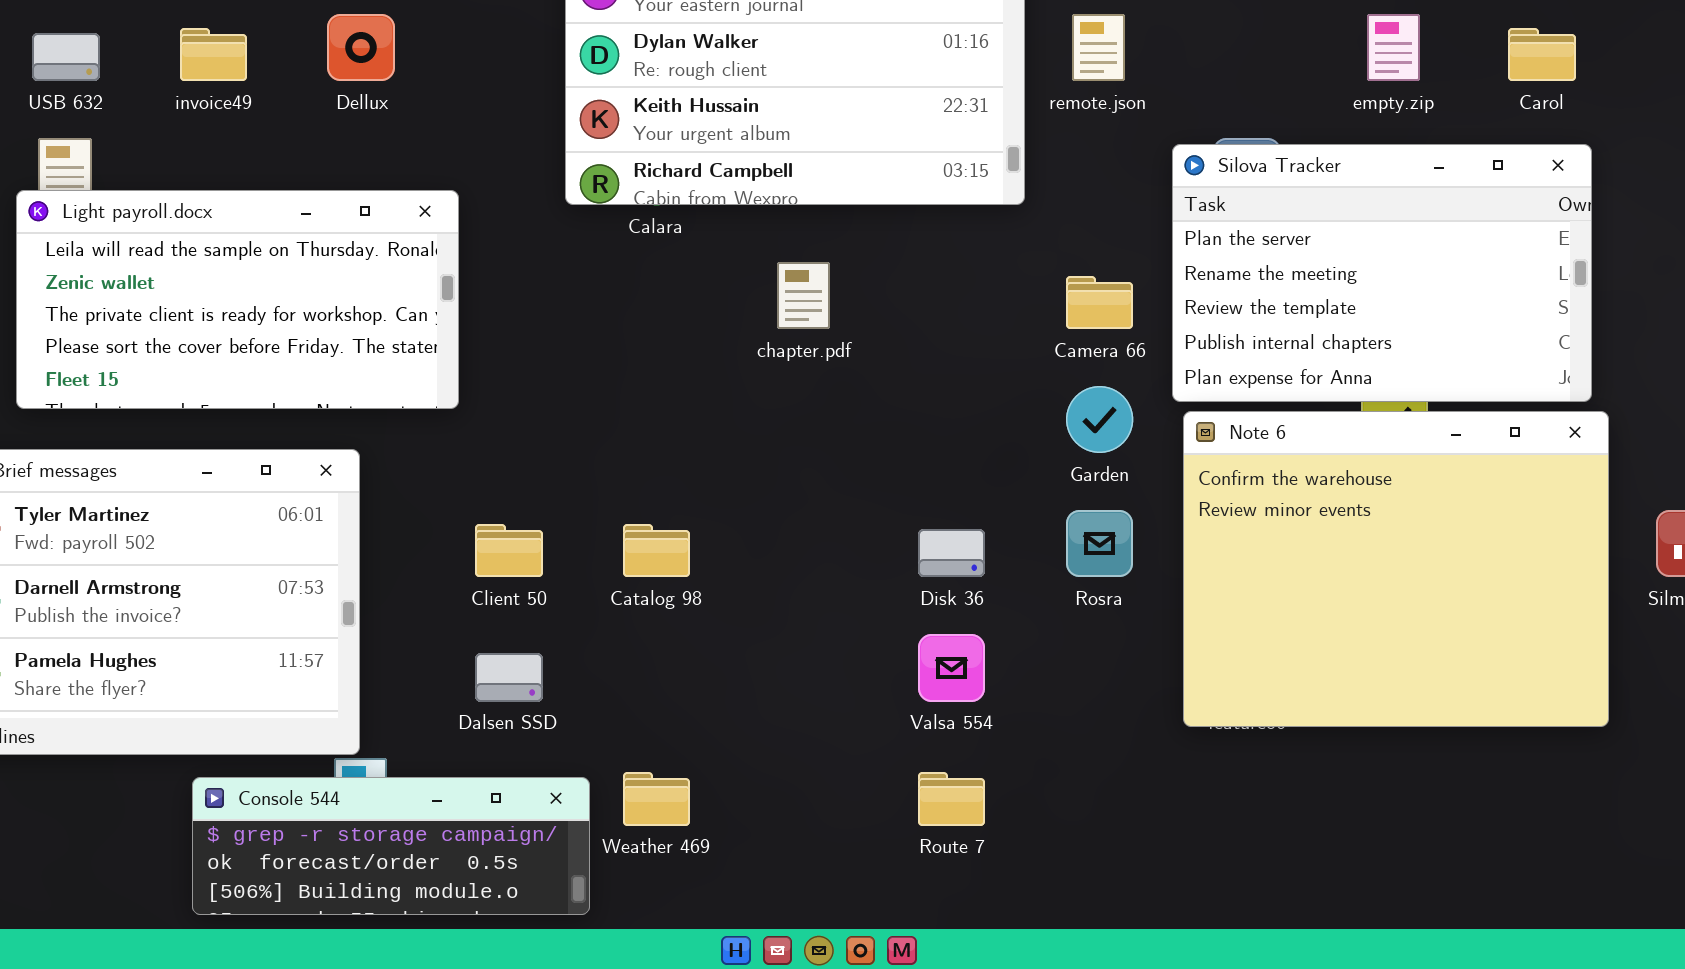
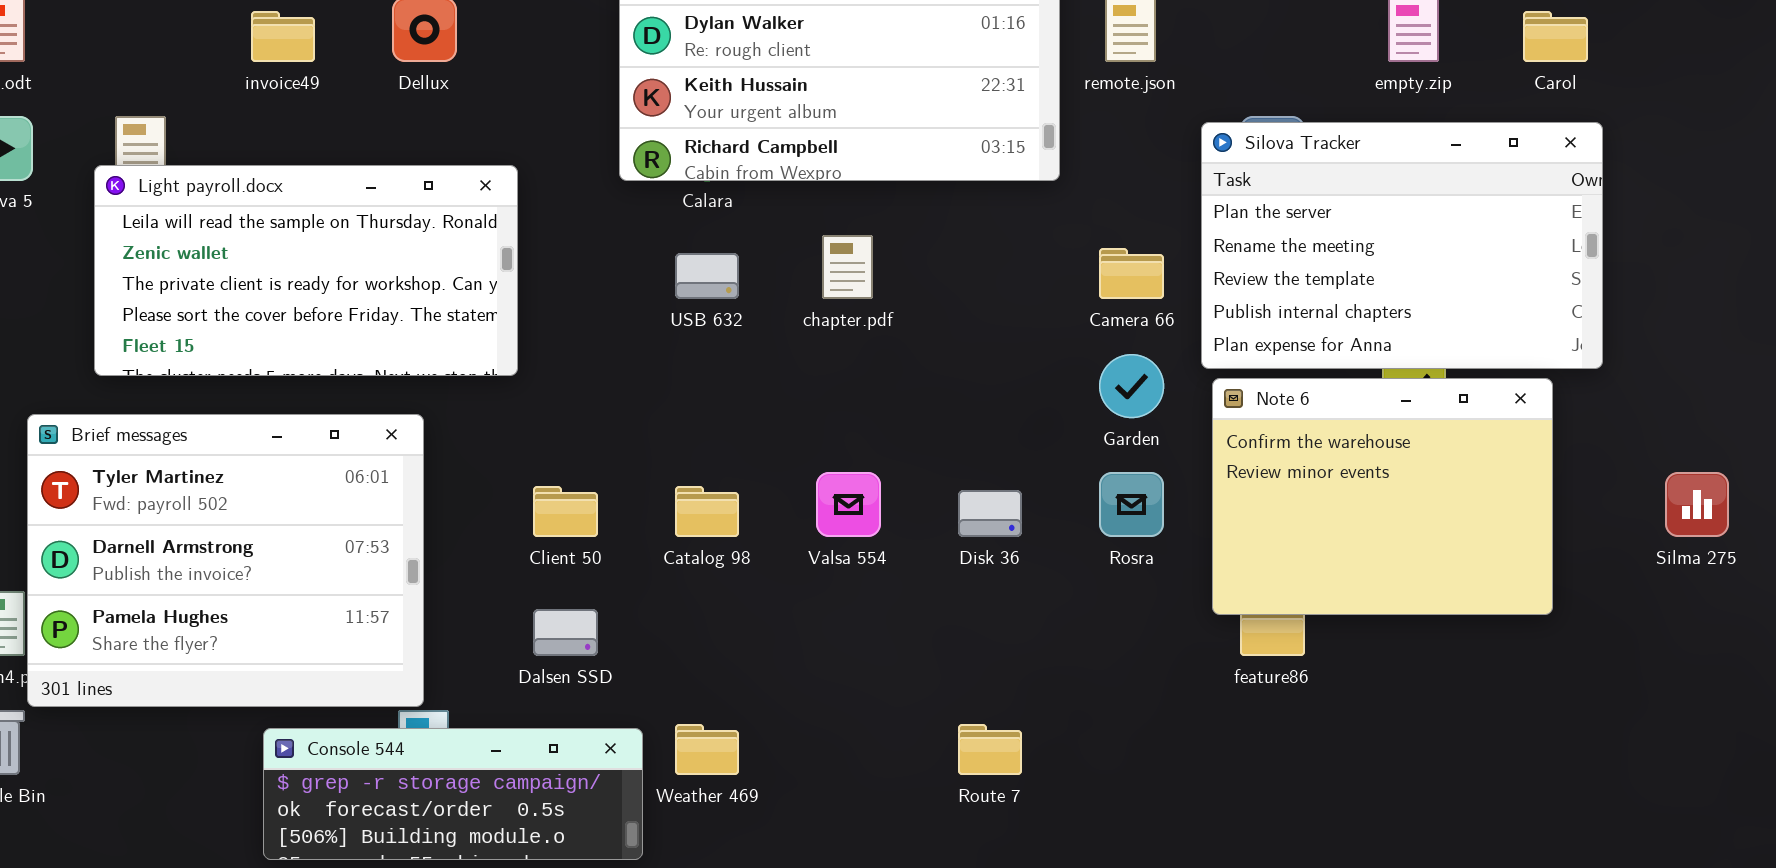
USB 632: [32,33,100,81] -> [675,253,739,299], moved
Note 6: [1183,411,1609,727] -> [1212,378,1553,615], resized
Valsa 554: [918,634,985,702] -> [816,472,881,537], moved

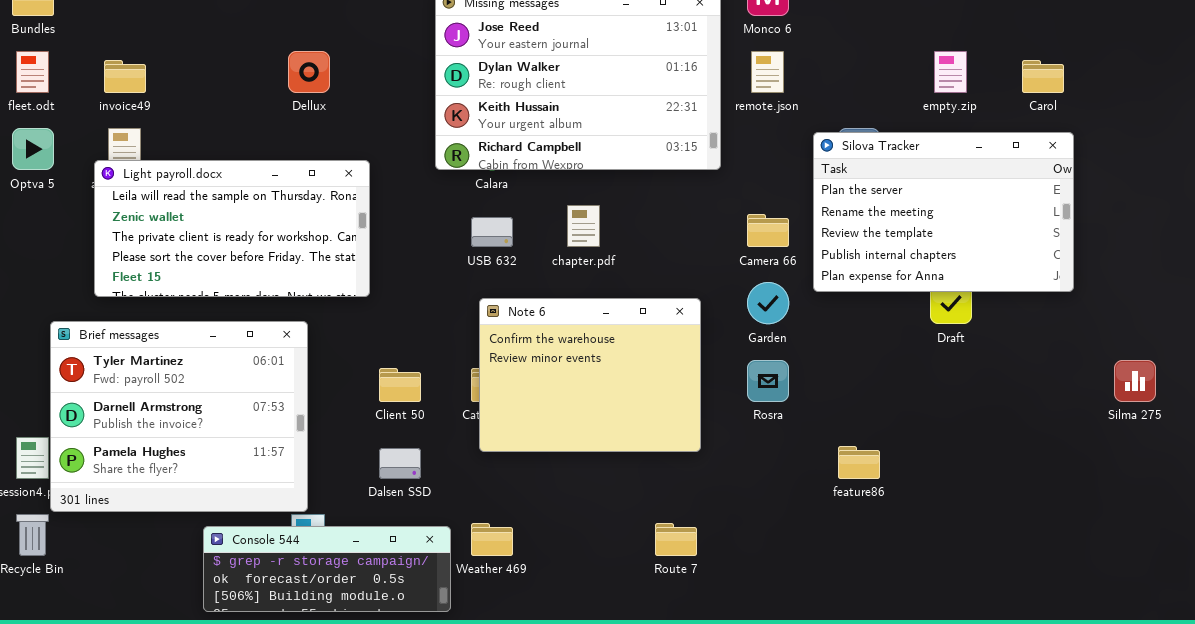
invoice49: [251,11,315,62] -> [104,60,146,93], moved
Note 6: [1212,378,1553,615] -> [479,298,701,452], moved

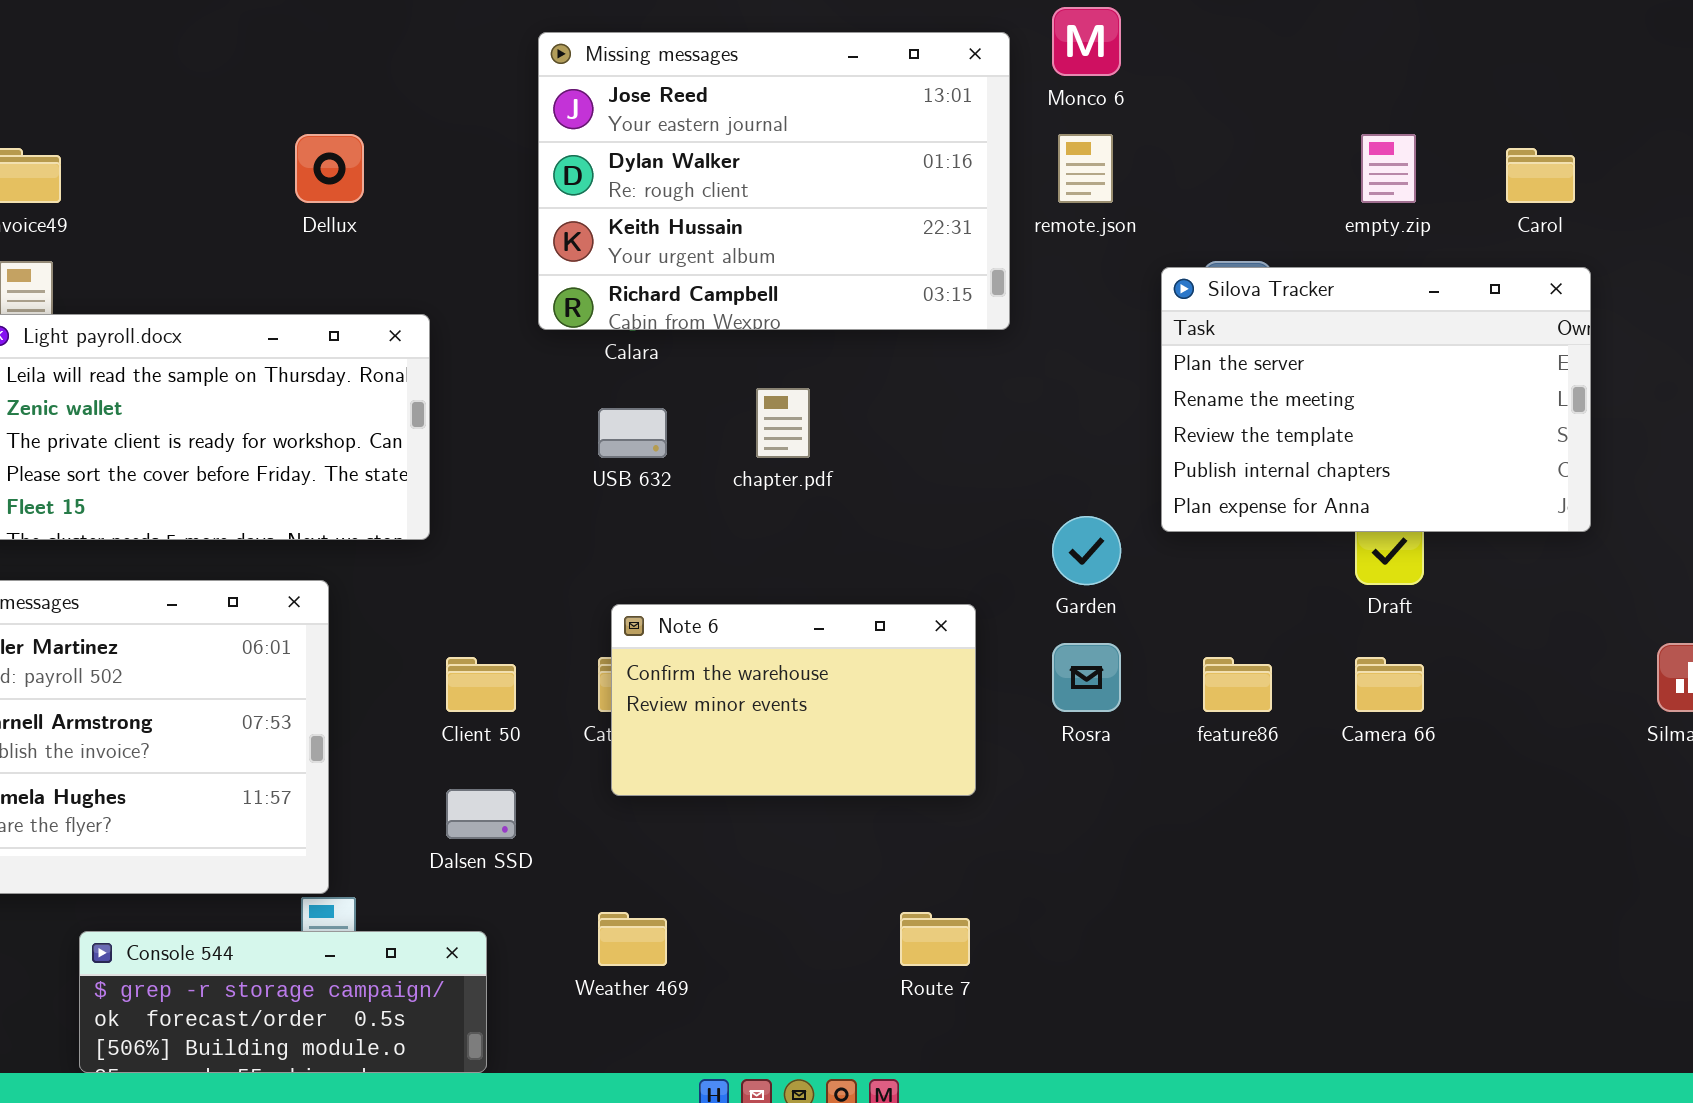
Camera 66: [747,214,789,247] -> [1355,657,1424,712], moved
Note 6: [479,298,701,452] -> [611,604,976,796], resized
feature86: [838,446,880,479] -> [1203,657,1272,712], moved
Console 544: [203,526,451,612] -> [79,931,487,1073], moved

